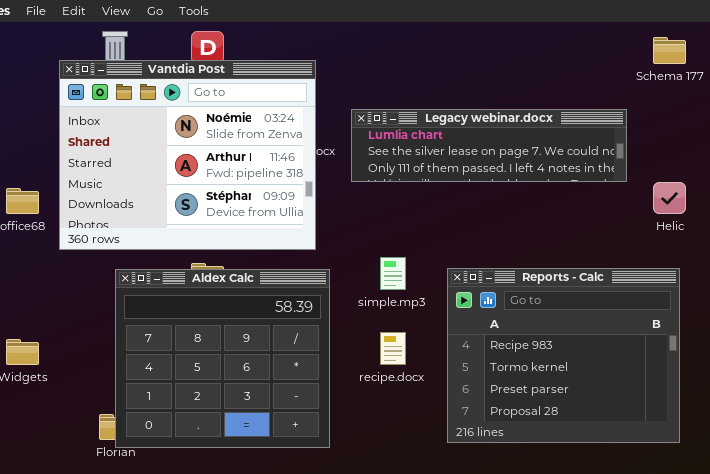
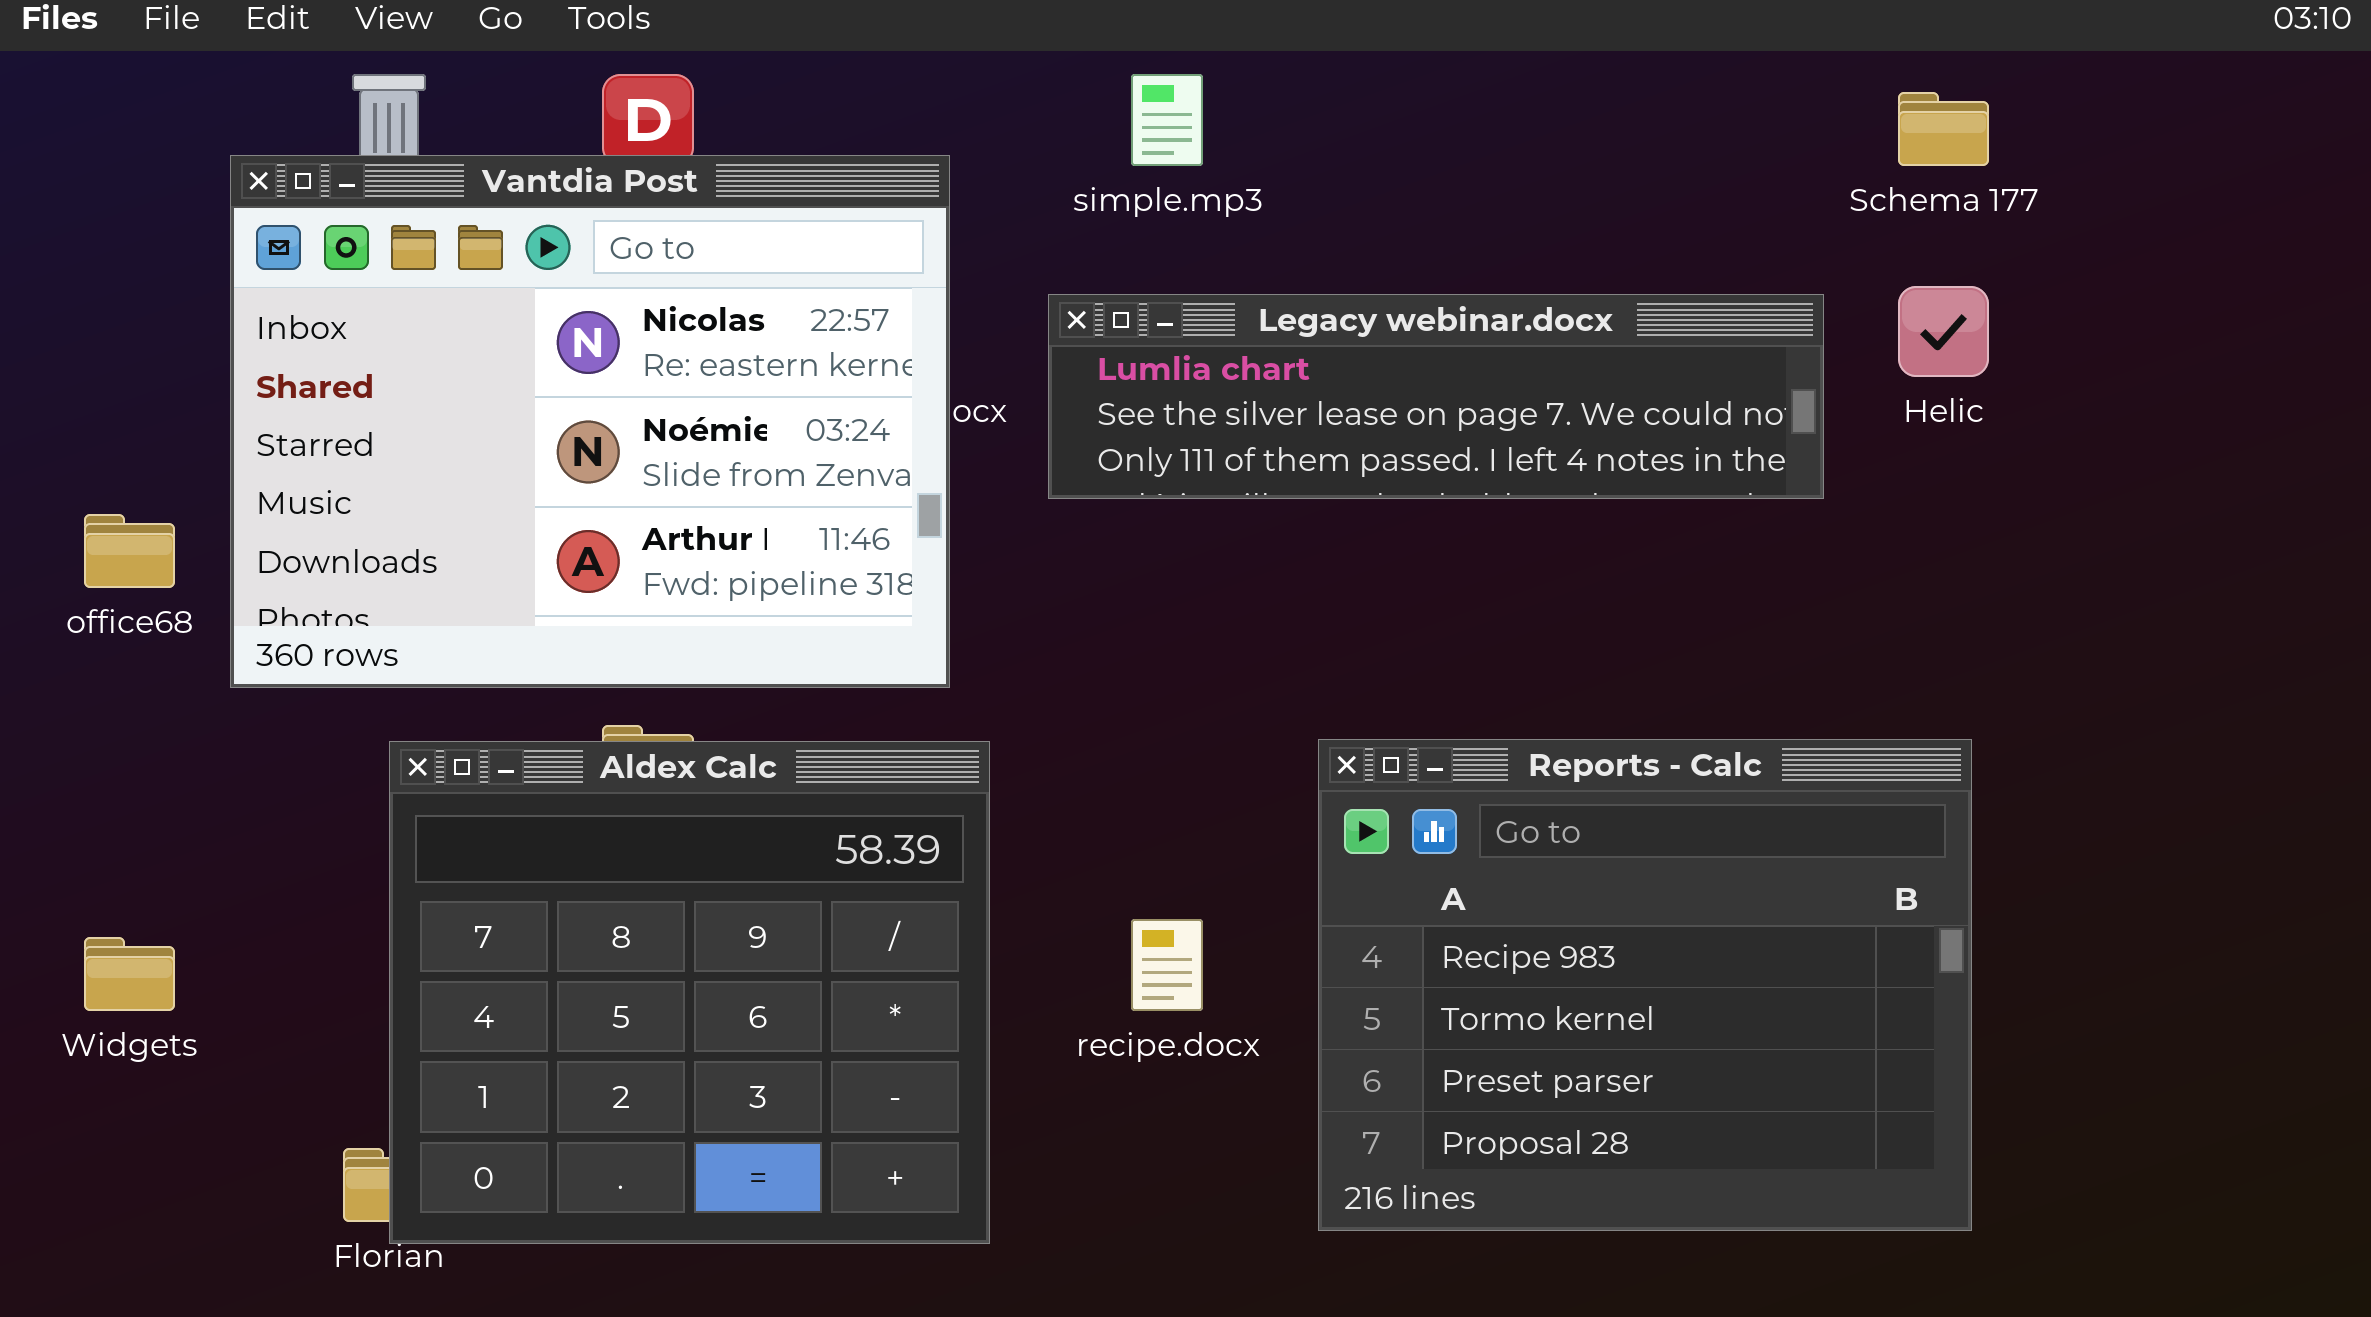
Vantdia Post: [59,60,316,250] -> [230,155,950,688], scrolled up 1 row
Helic: [653,182,686,214] -> [1898,286,1989,377], moved
simple.mp3: [380,257,406,290] -> [1131,74,1203,166], moved

